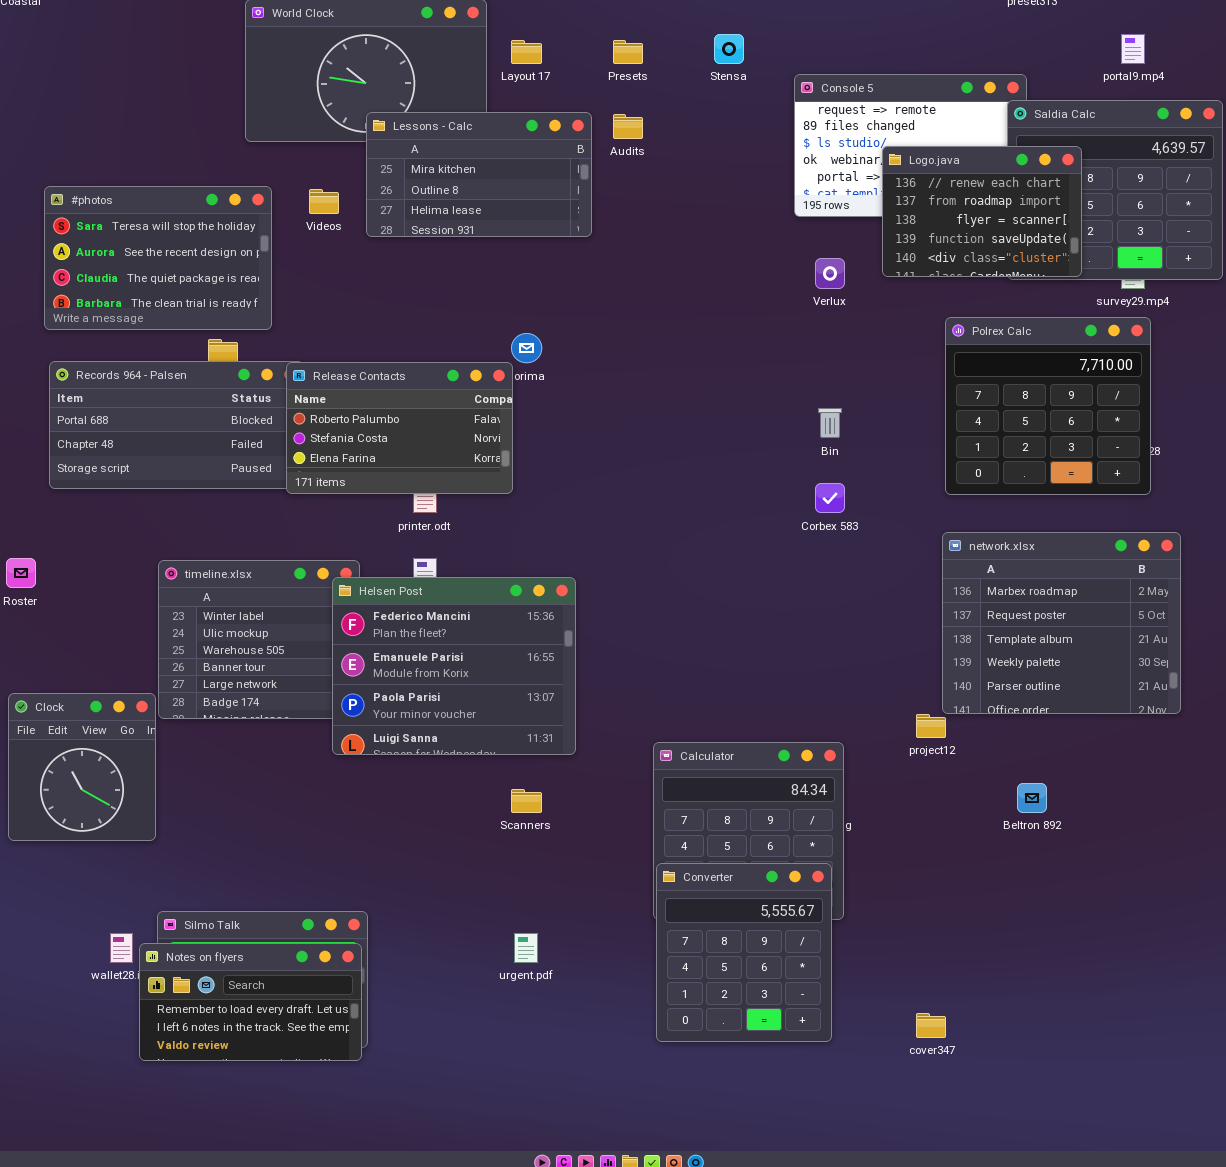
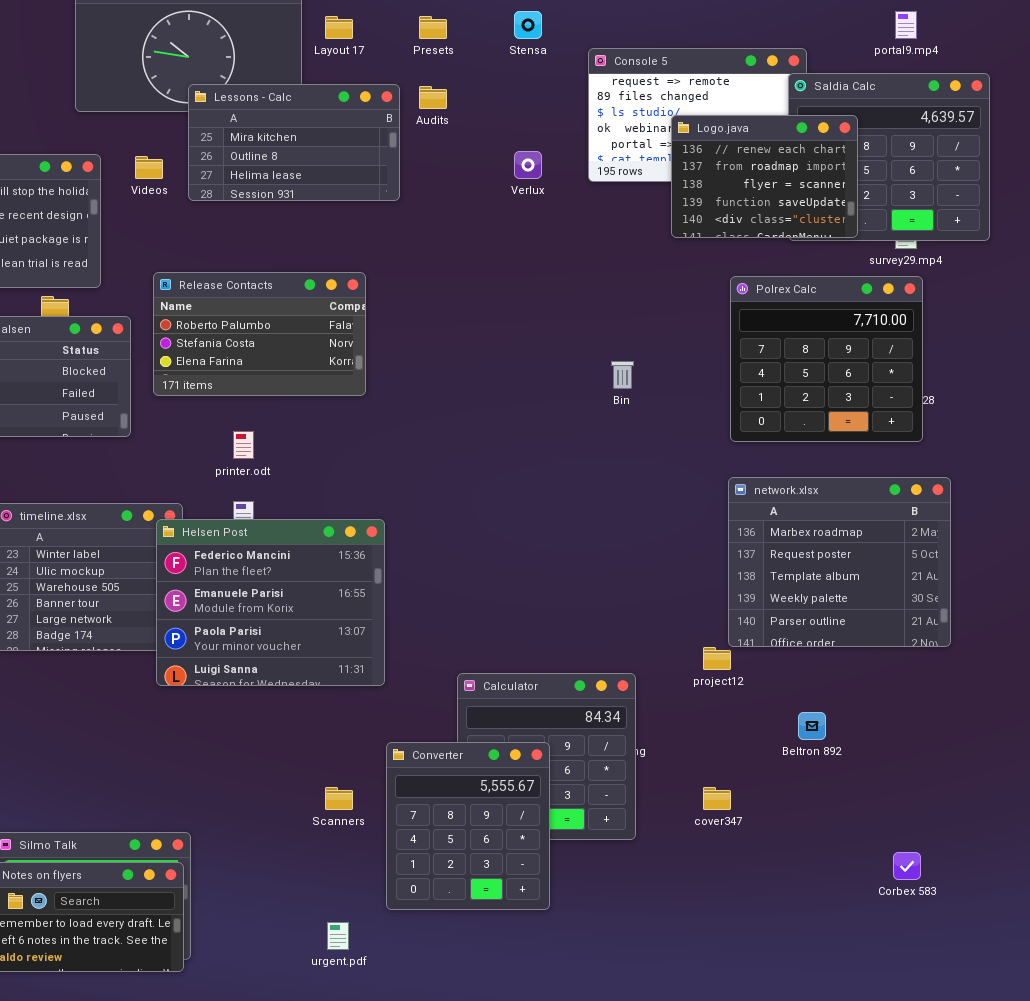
Verlux: [815,258,845,289] -> [514,151,542,179], moved
Release Contacts: [286,362,513,494] -> [153,272,366,396], moved
Corbex 583: [815,483,845,513] -> [893,852,921,880], moved
Scanners: [511,789,542,813] -> [325,787,353,810], moved
Converter: [656,863,832,1042] -> [386,742,550,910], moved
urgent.pdf: [514,933,538,963] -> [327,922,349,950], moved
cover347: [916,1013,946,1038] -> [703,787,731,810], moved

